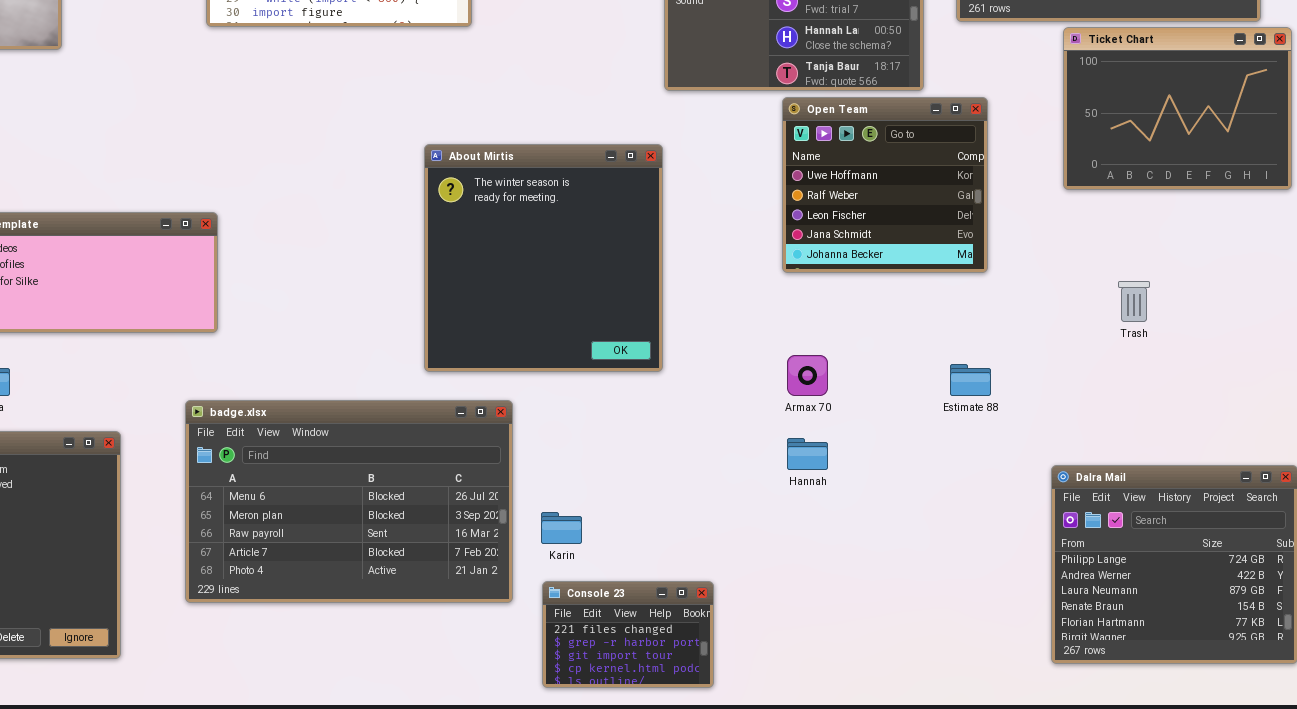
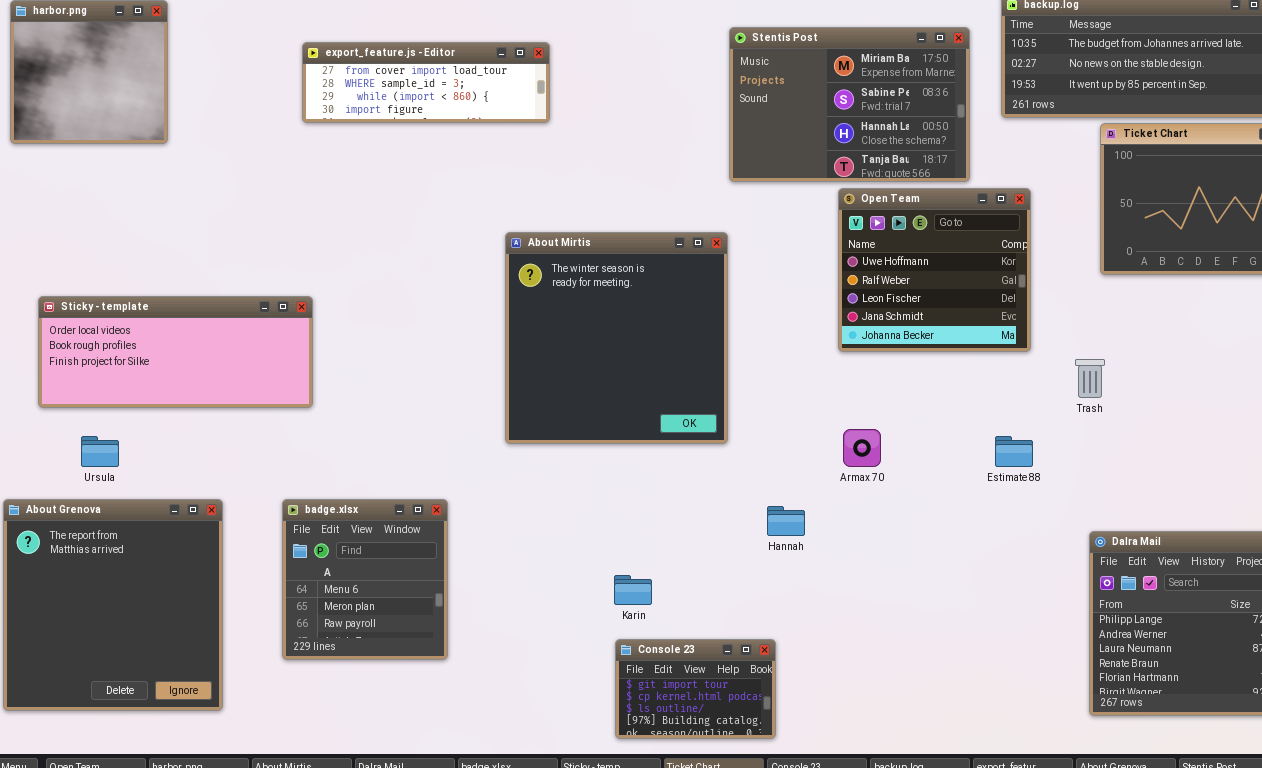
Trash: [1118,281,1150,322] -> [1075,359,1105,398], moved
badge.xlsx: [185,400,513,603] -> [282,499,448,660], resized
Hannah: [787,438,828,470] -> [767,506,805,536], moved
Console 23: [542,581,714,688] -> [615,639,776,739], scrolled down 2 rows

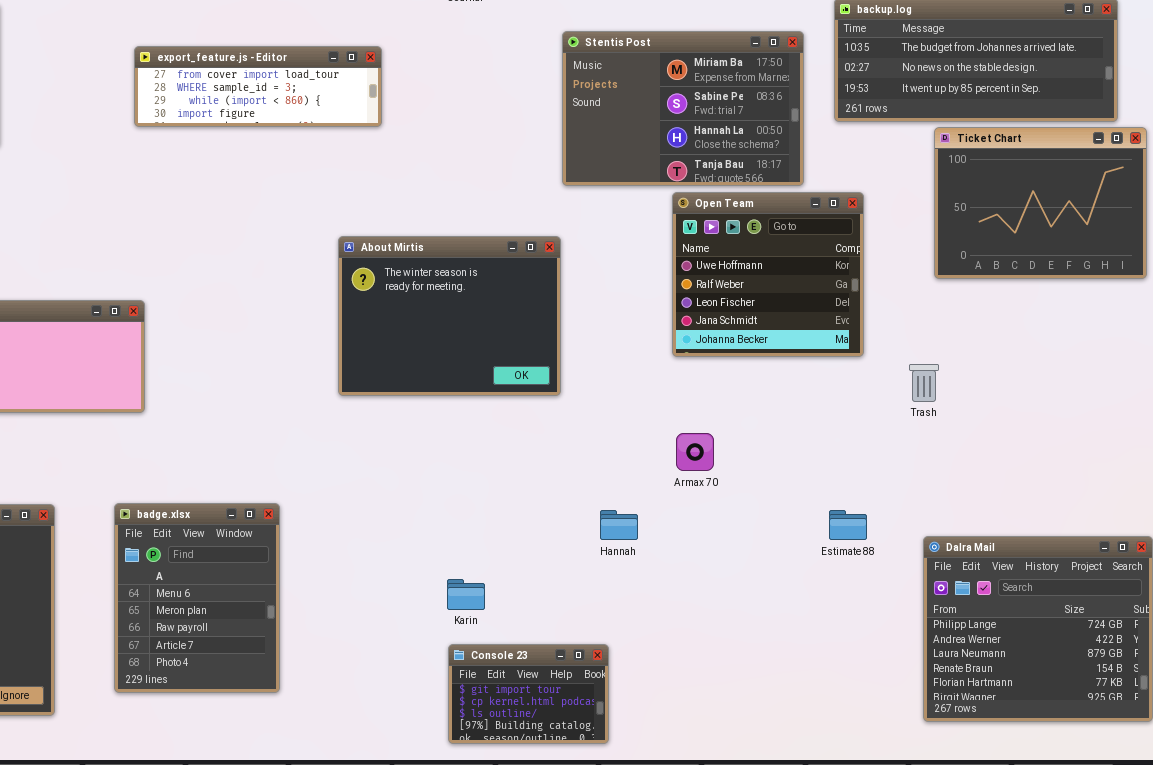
About Mirtis: [505,232,728,444] -> [338,236,561,396], resized
Estimate 88: [995,436,1033,467] -> [829,510,867,540], moved
badge.xlsx: [282,499,448,660] -> [114,503,280,693], resized

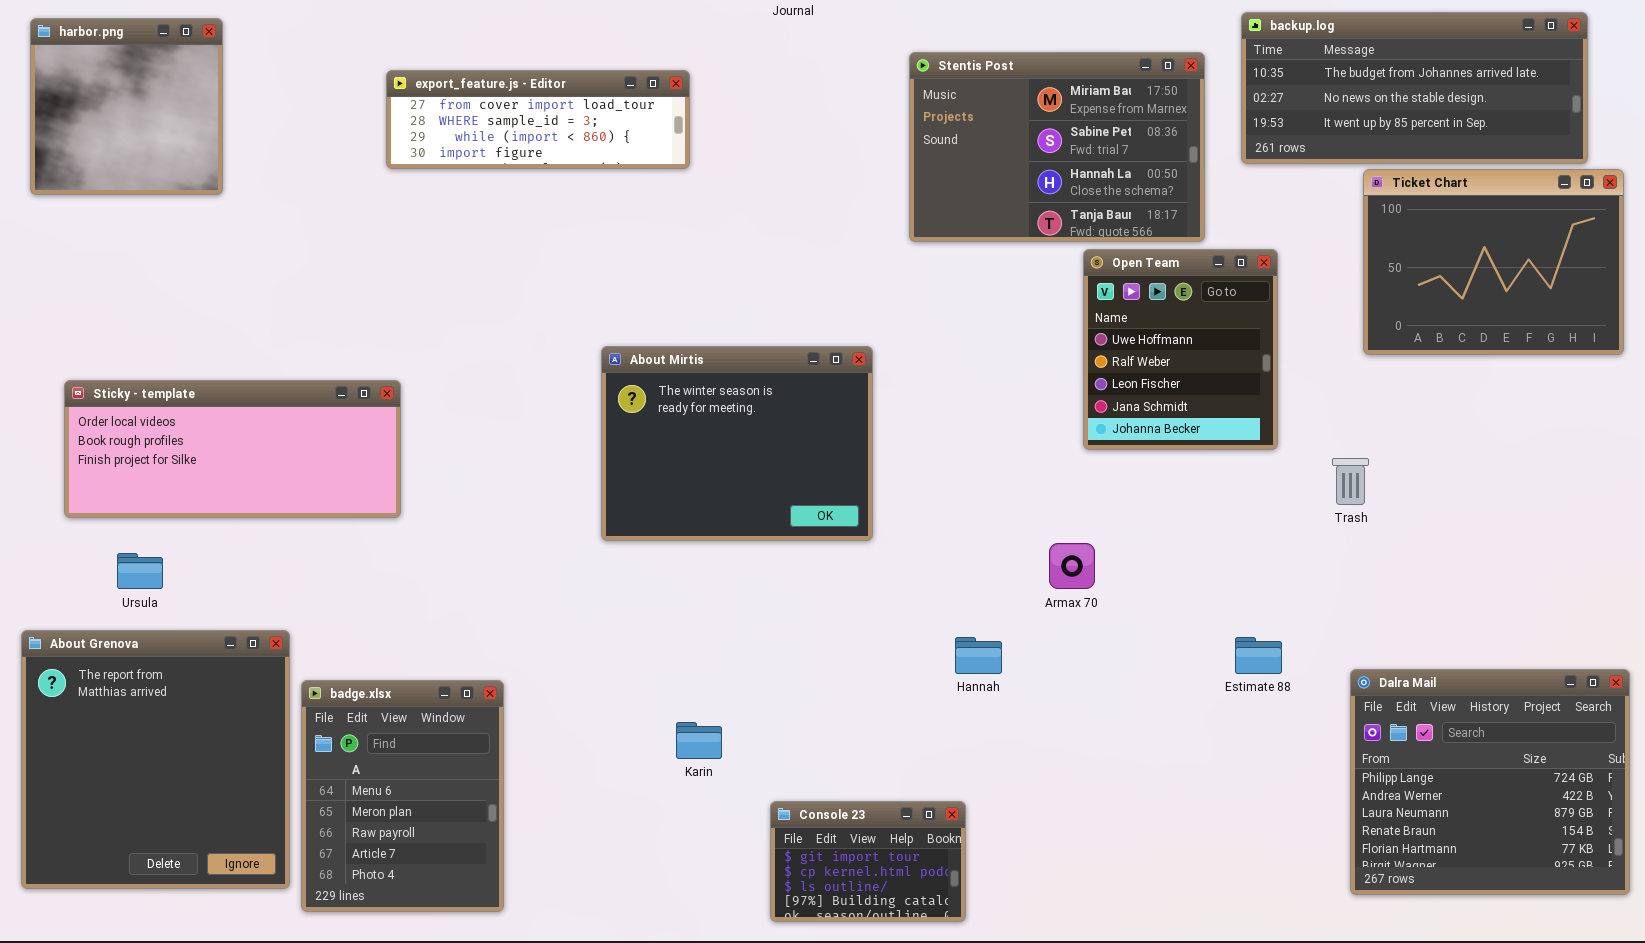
Open Team: [672,192,864,357] -> [1083,249,1278,450], resized
About Mirtis: [338,236,561,396] -> [601,346,873,541], moved
badge.xlsx: [114,503,280,693] -> [301,680,504,912], moved
Karin: [447,579,485,610] -> [676,722,722,759], moved

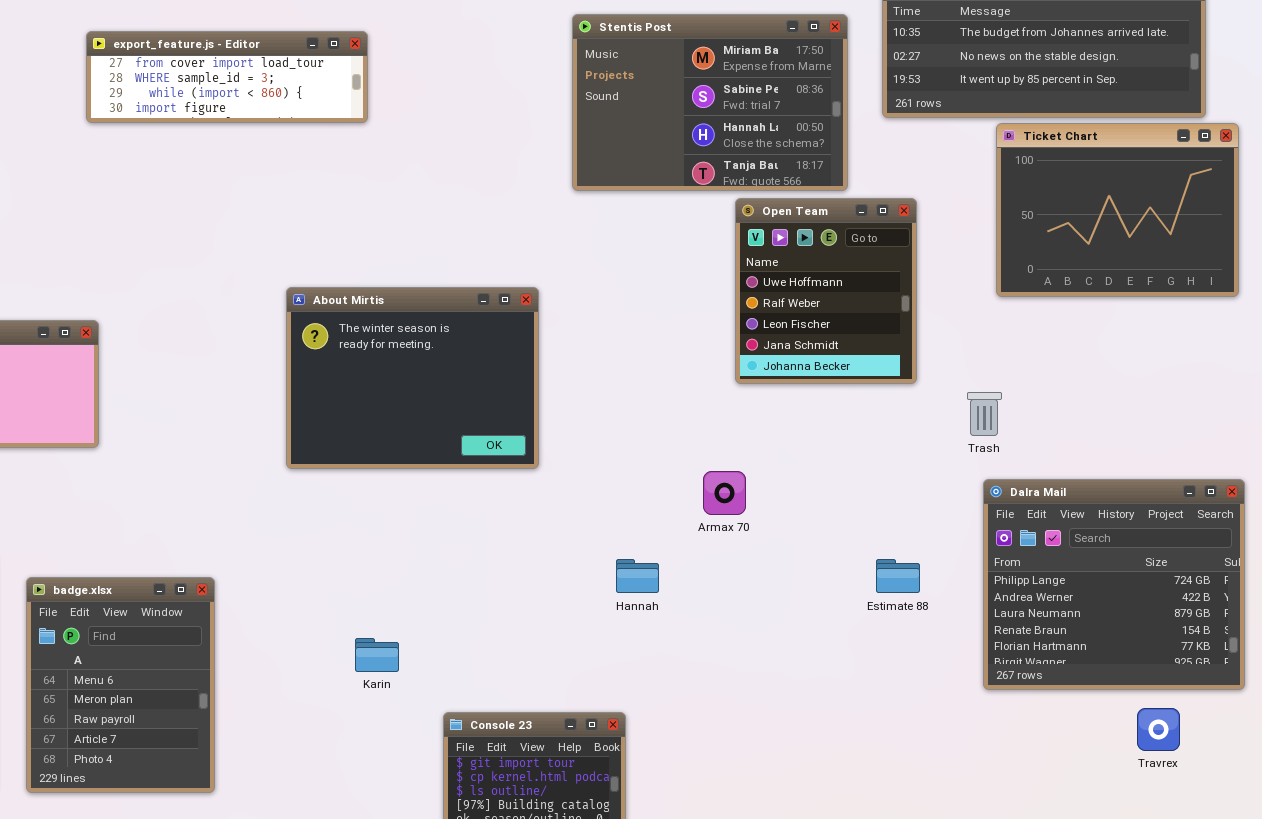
Dalra Mail: [1350,669,1630,895] -> [983,479,1245,690], moved
badge.xlsx: [301,680,504,912] -> [26,577,215,793], moved

